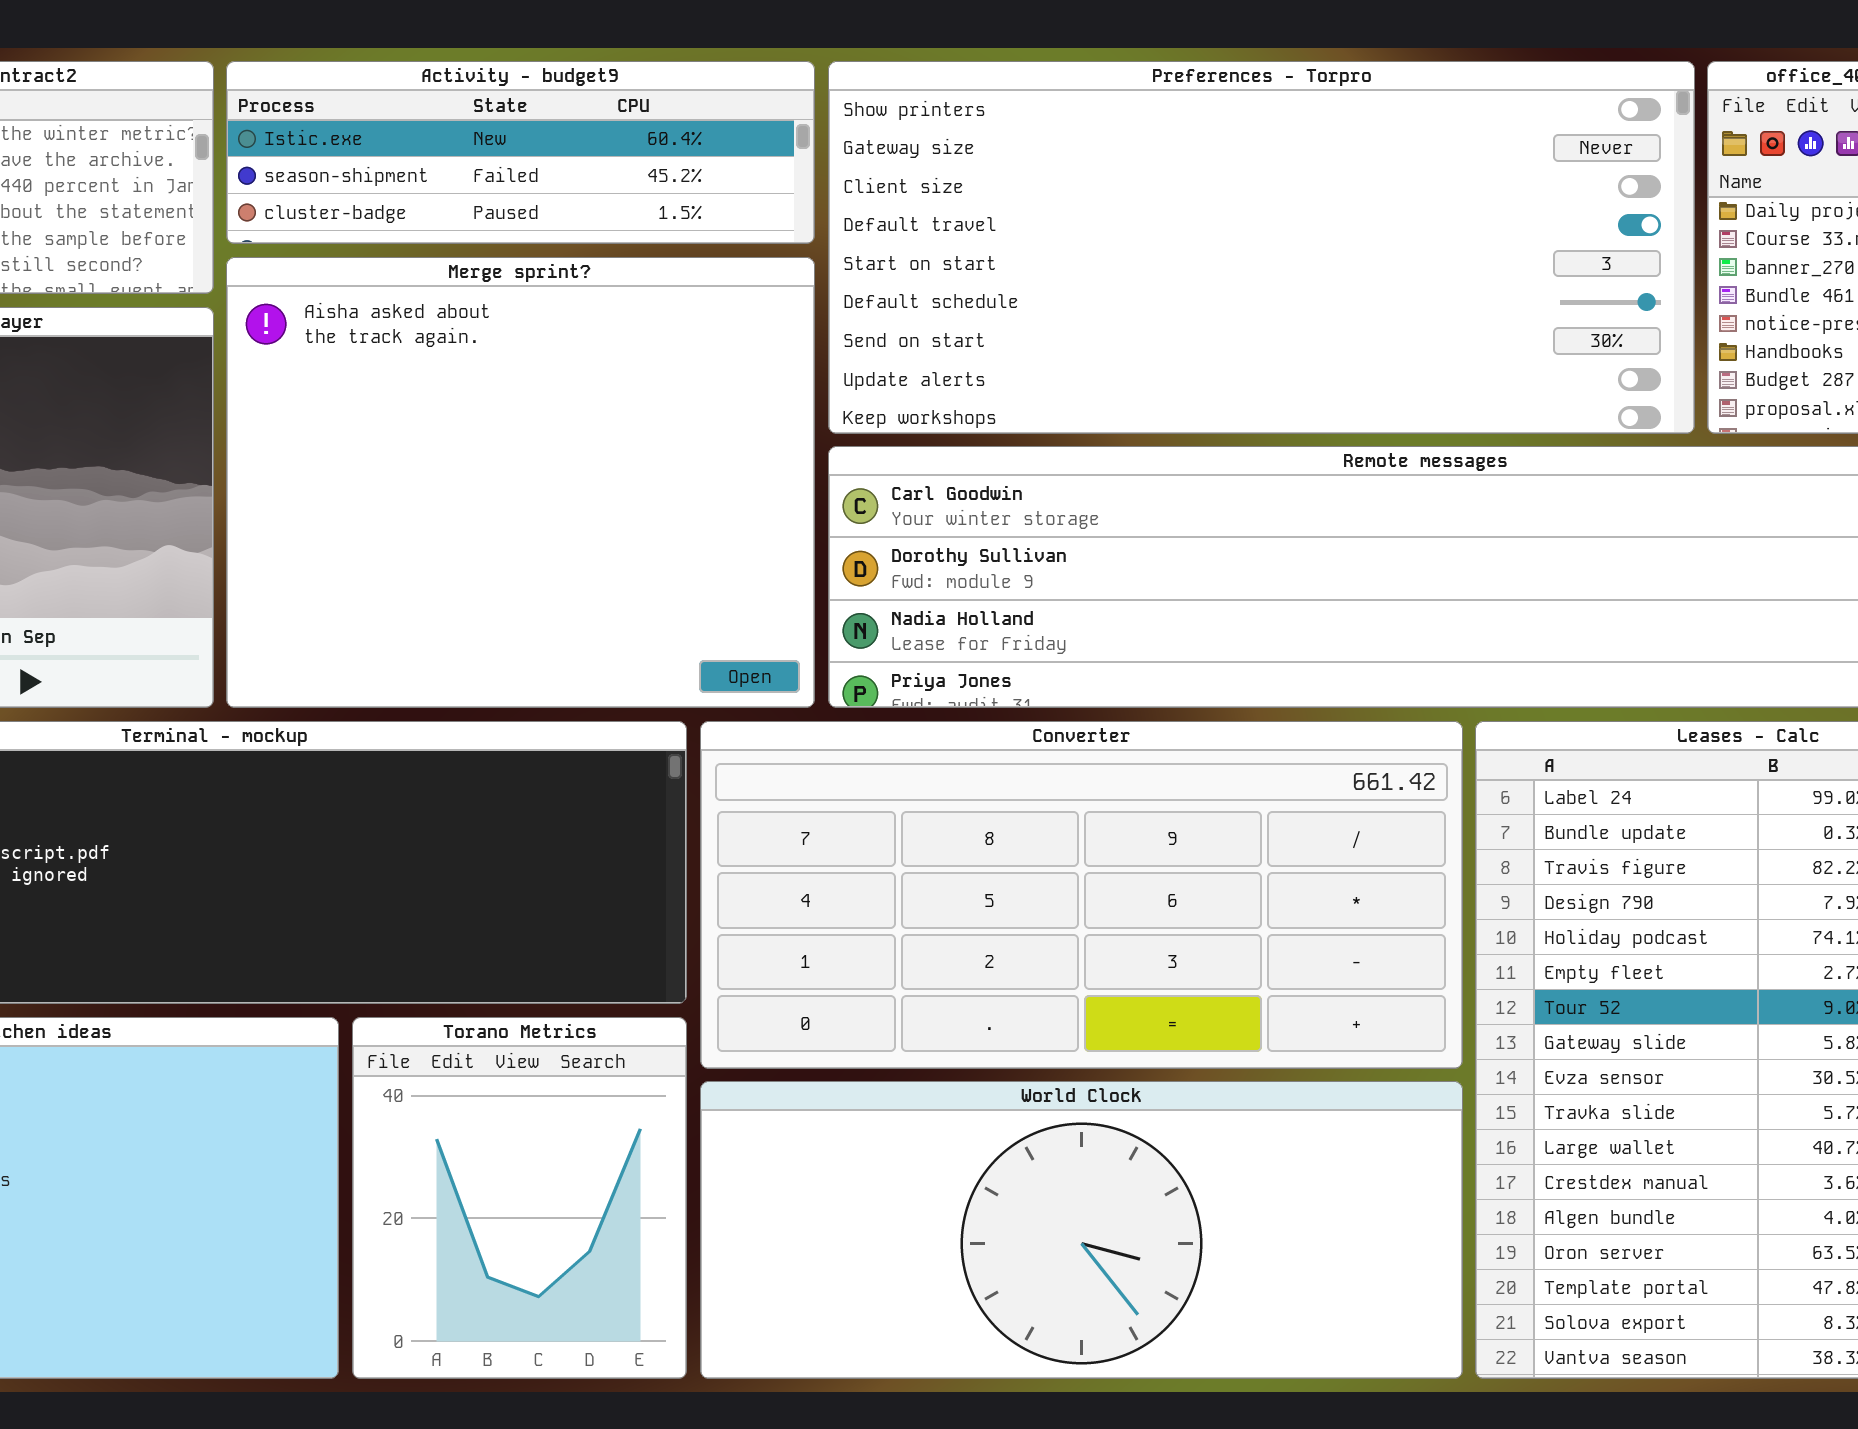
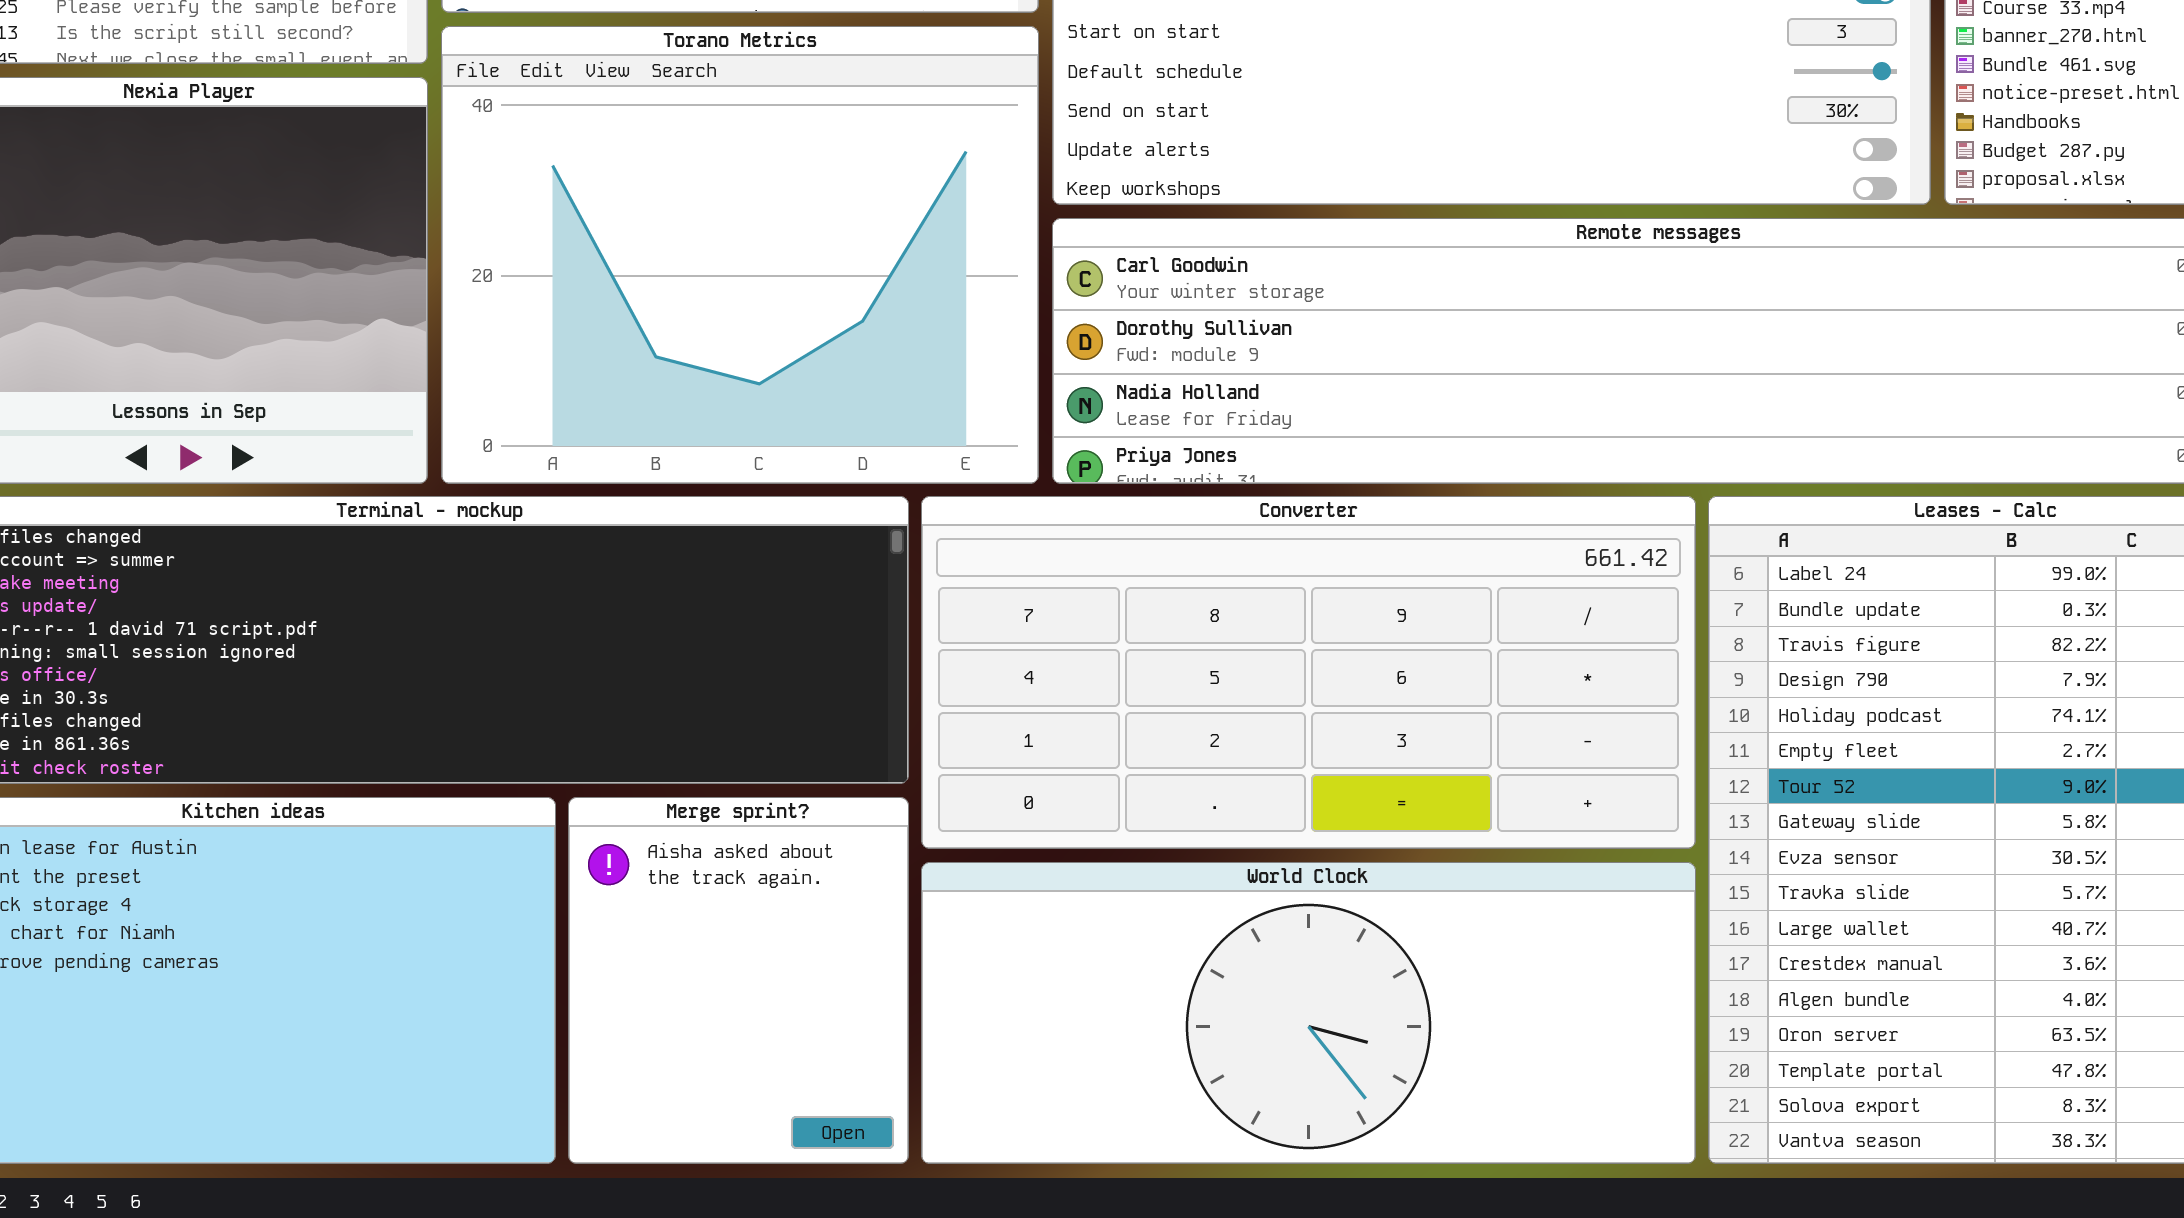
Merge sprint?: [226,257,815,708] -> [568,797,909,1164], moved, resized
Torano Metrics: [352,1017,687,1379] -> [441,26,1039,484], moved, resized

